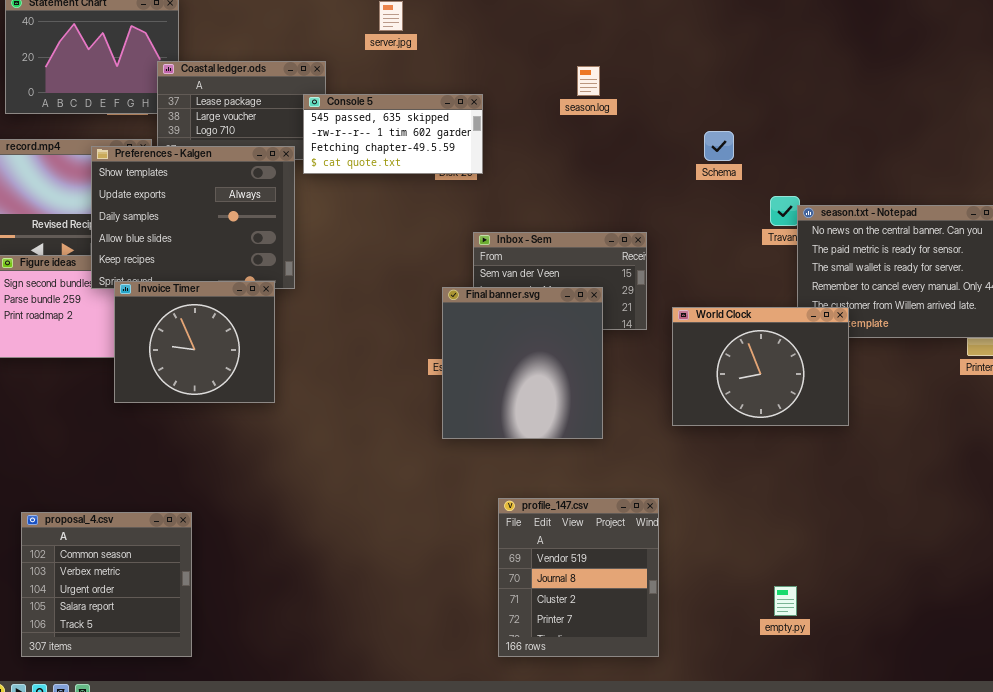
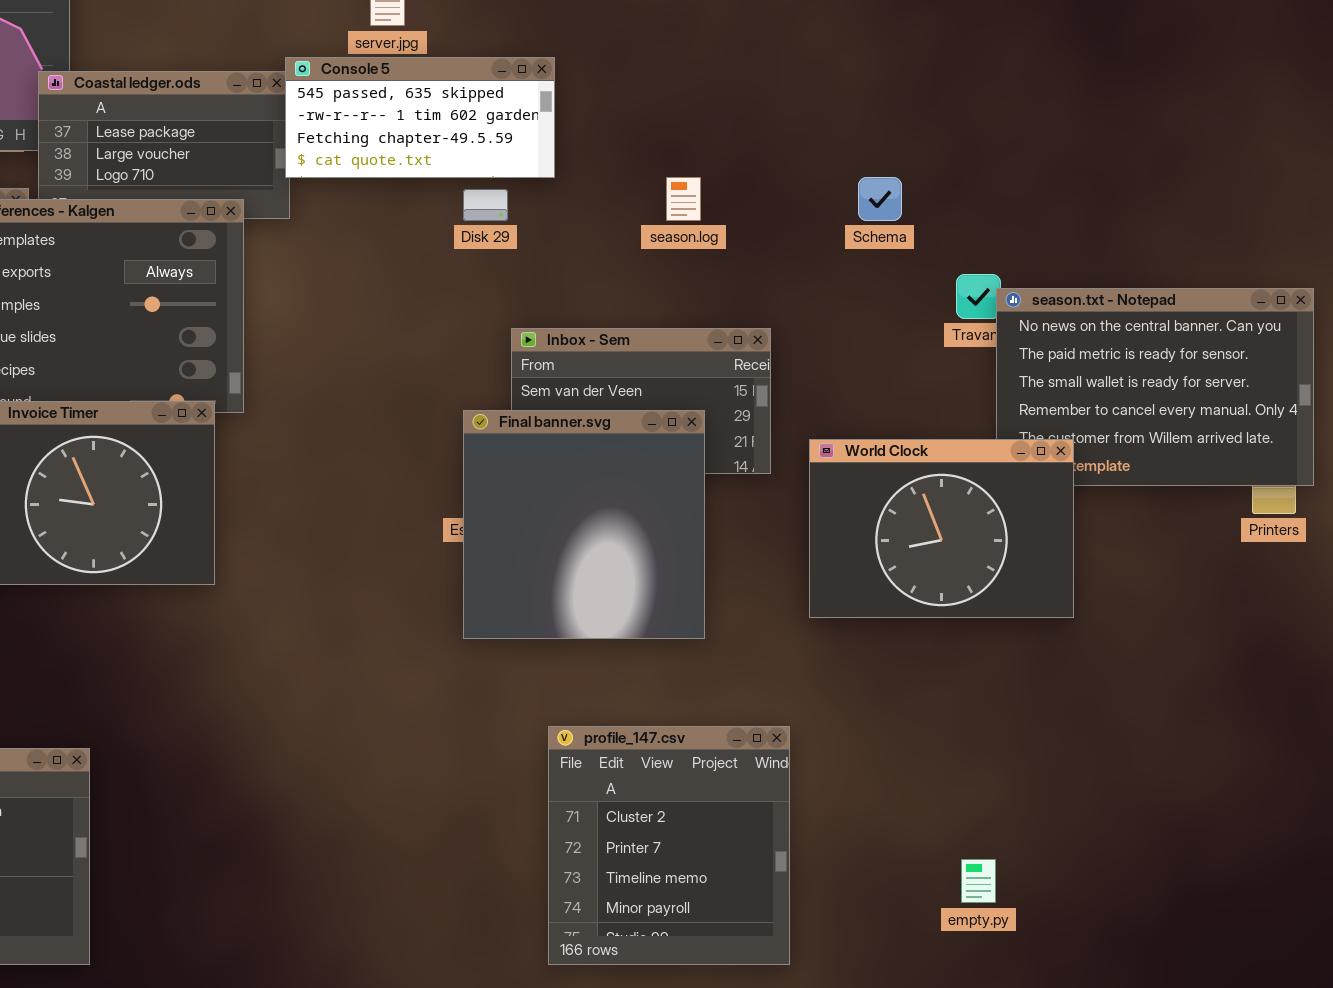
season.log: [577,66,600,96] -> [666,177,701,221], moved
Console 5: [303,94,483,174] -> [285,57,555,178], moved
profile_147.csv: [498,498,659,657] -> [548,726,790,965], scrolled down 2 rows

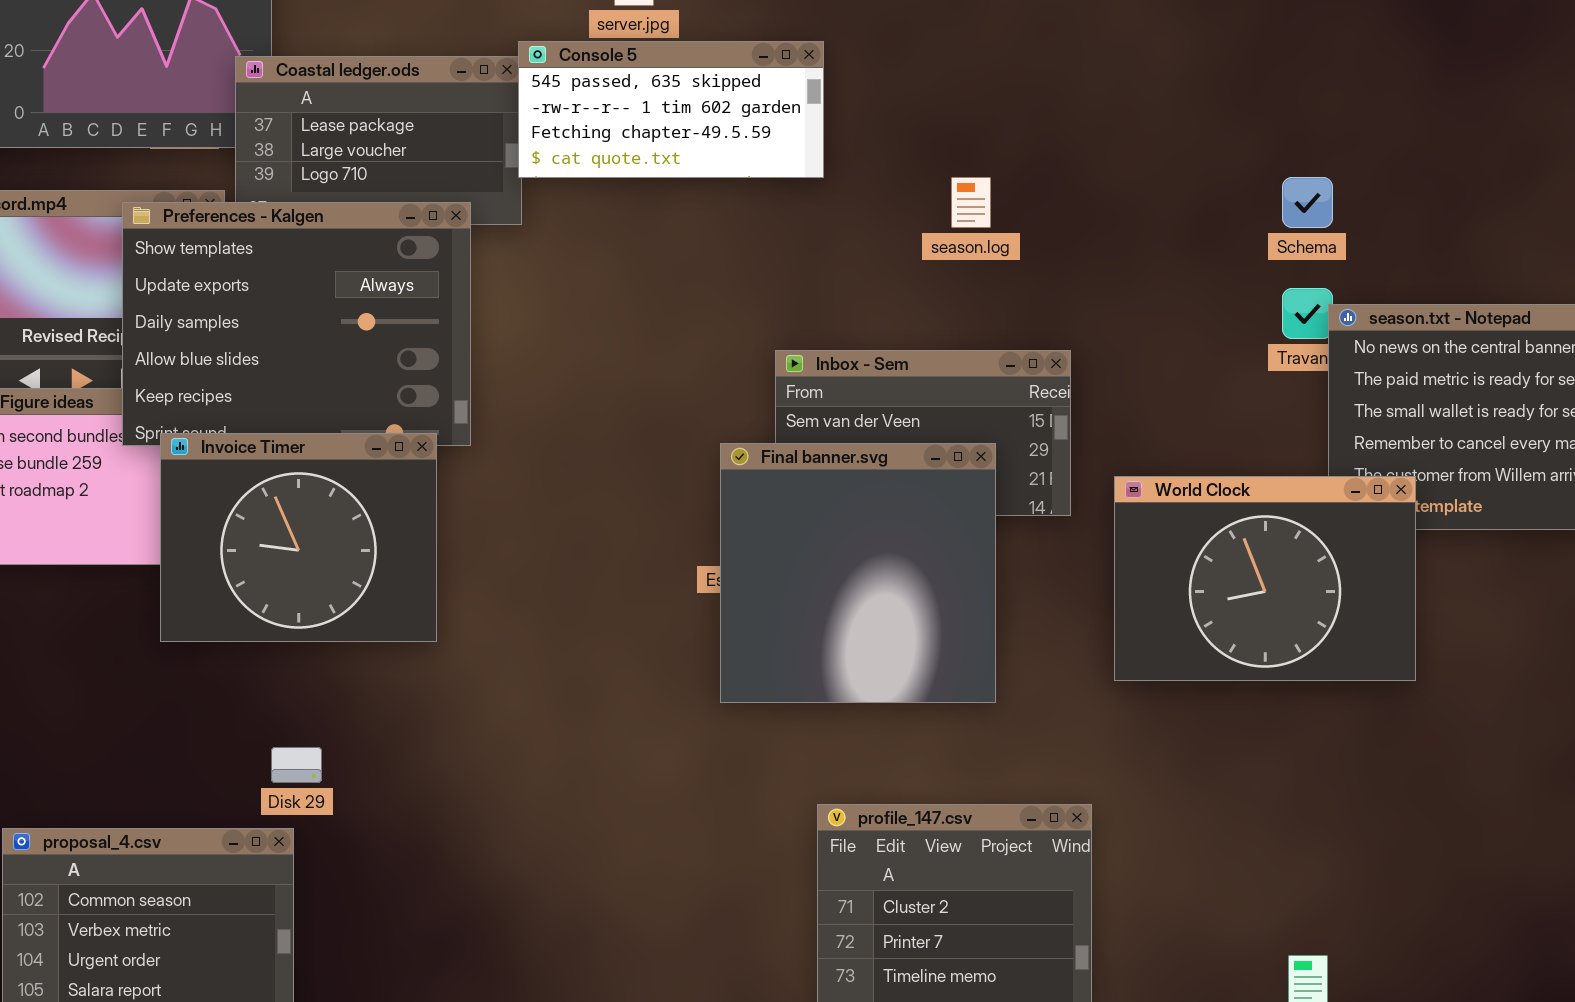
Schema: [858,177,902,221] -> [1282,177,1333,228], moved
Disk 29: [463,189,508,221] -> [271,747,322,783], moved

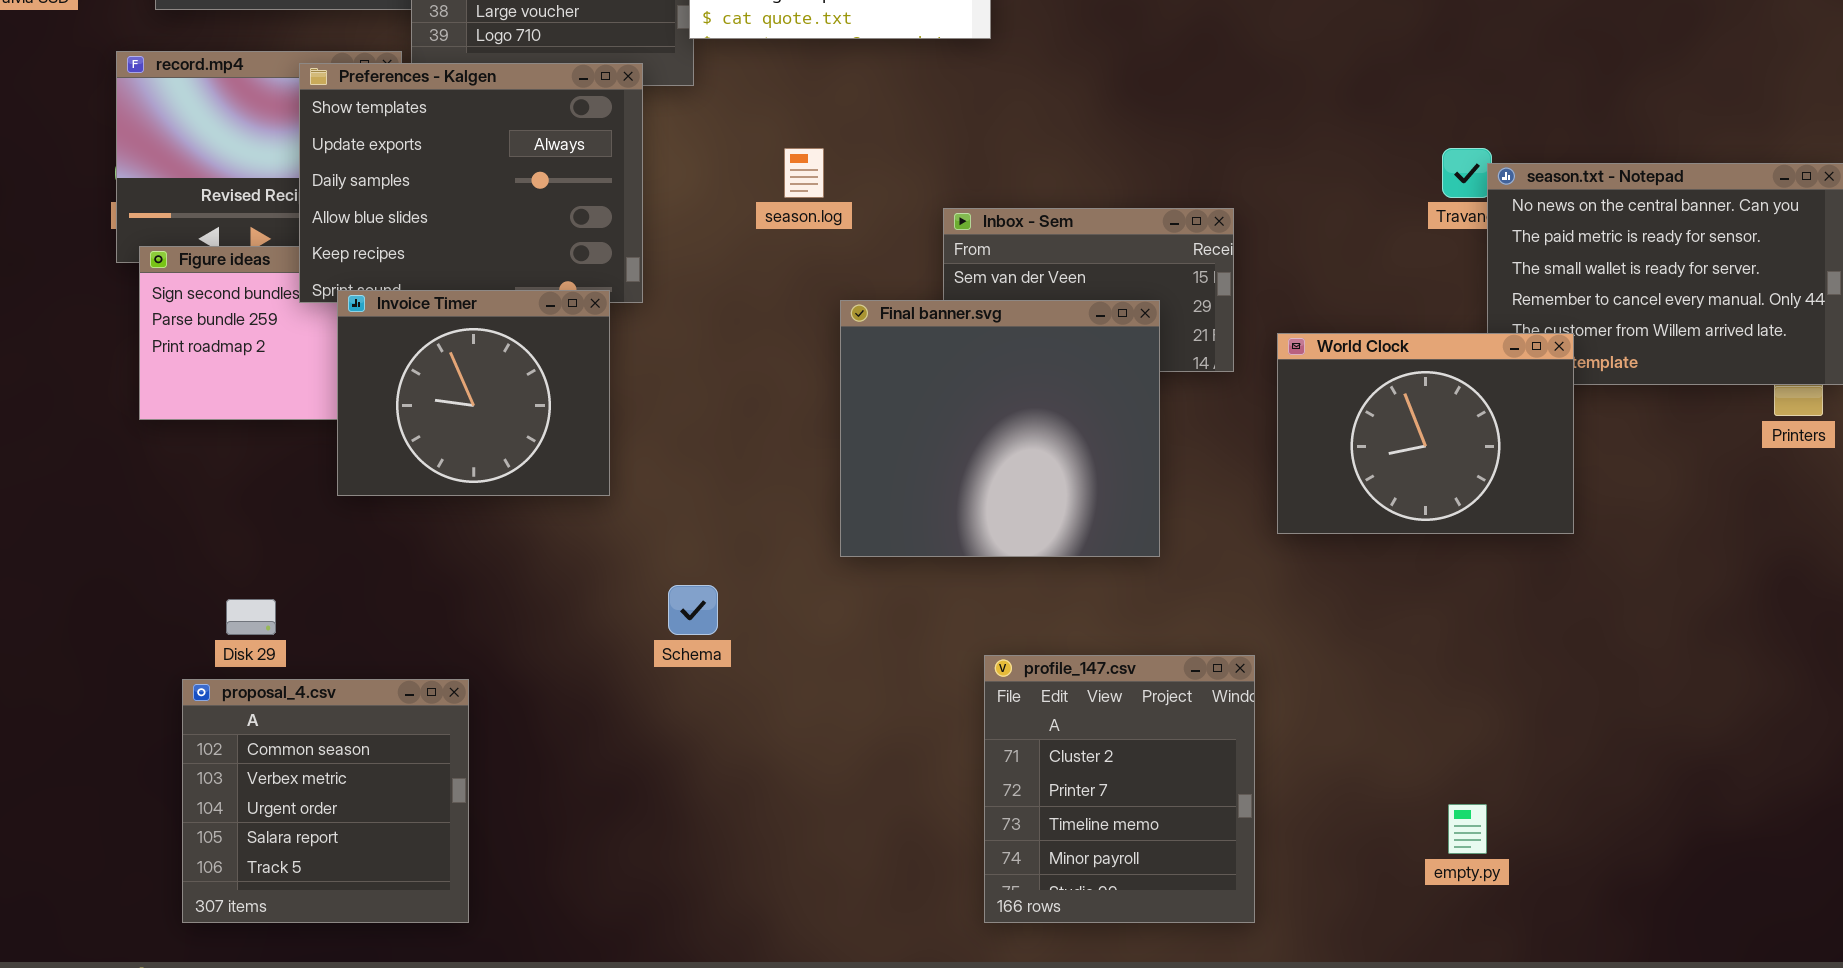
season.log: [951,177,991,228] -> [784,148,824,198], moved
Schema: [1282,177,1333,228] -> [668,585,718,635], moved
Final banner.svg: [720,443,996,703] -> [840,300,1160,557], resized
Disk 29: [271,747,322,783] -> [226,599,276,635], moved

